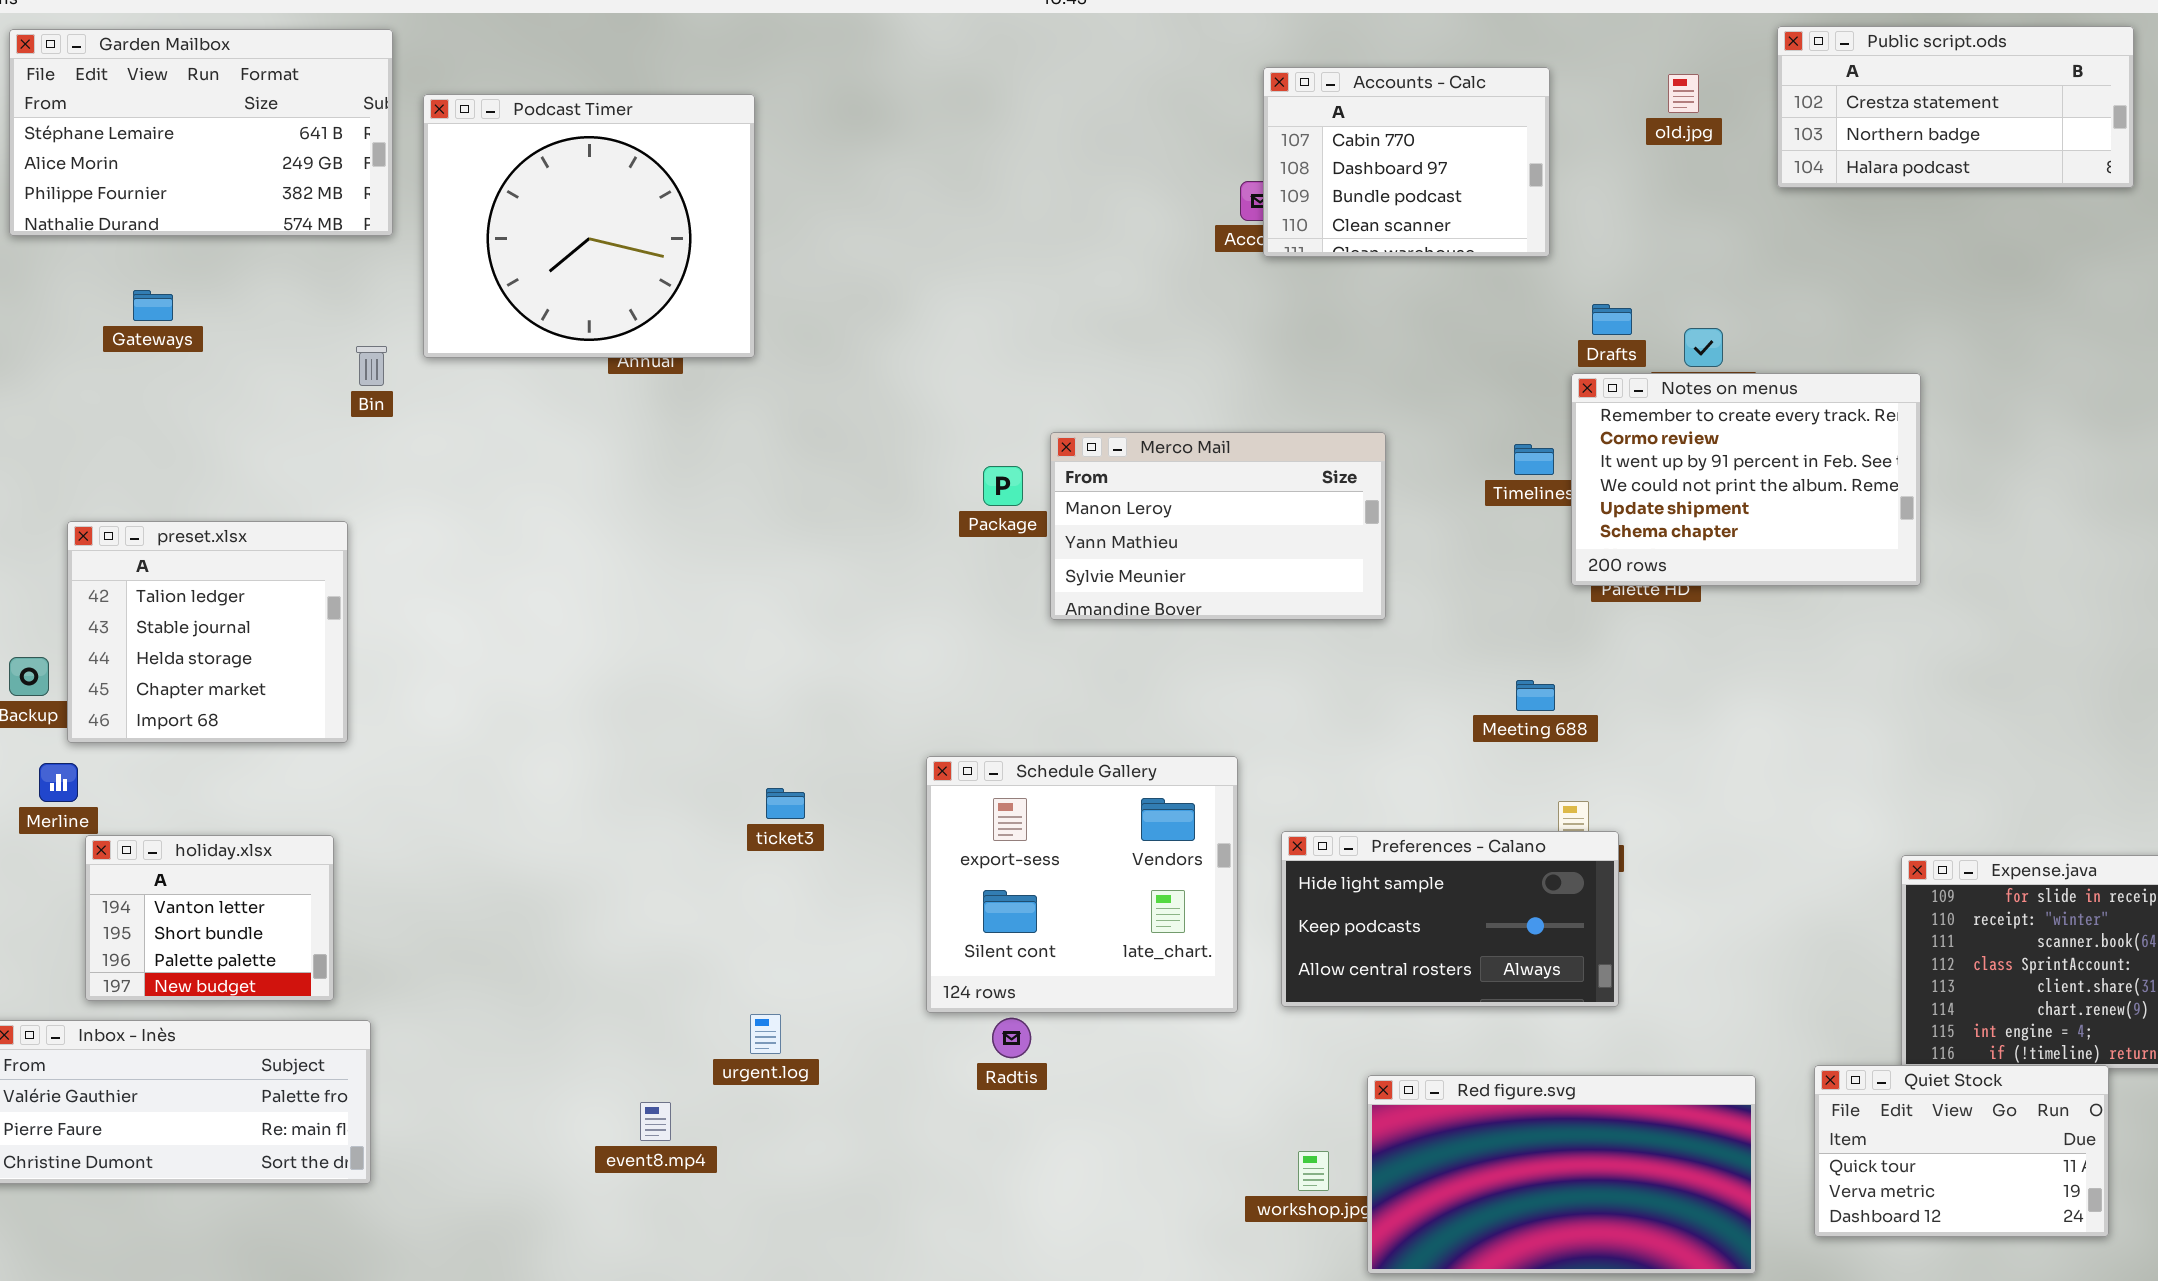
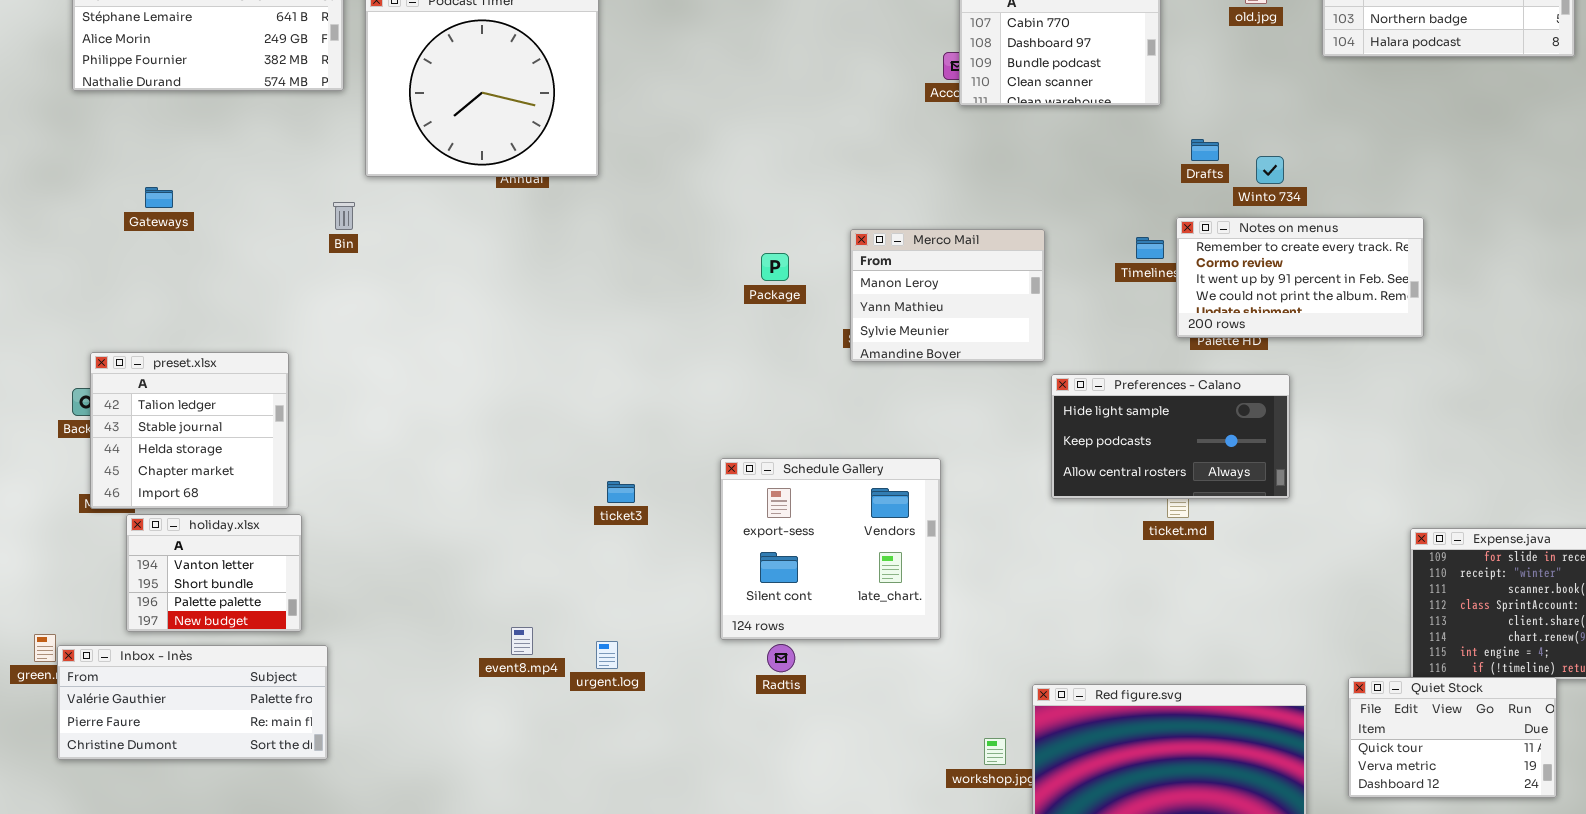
Gateways: [133,290,173,321] -> [145,187,173,208], moved
Bin: [356,346,387,386] -> [333,202,355,230], moved
Notes on menus: [1571,373,1921,586] -> [1176,217,1424,338], resized
Merco Mail: [1050,432,1386,620] -> [850,229,1045,362], resized
preset.xlsx: [67,521,348,743] -> [90,352,289,509], moved
Preferences - Calano: [1281,831,1619,1007] -> [1051,374,1290,499], moved
event8.mp4: [640,1102,671,1141] -> [511,627,533,655], moved

